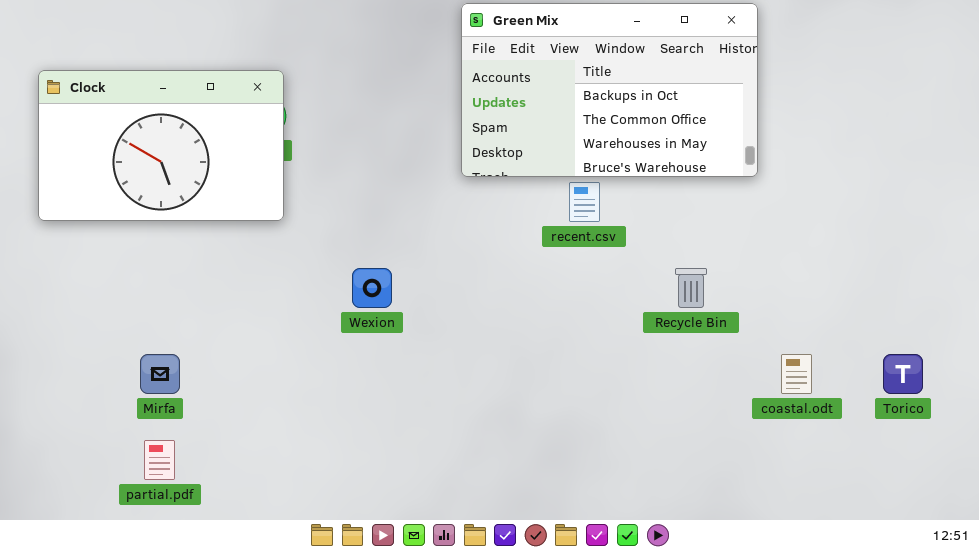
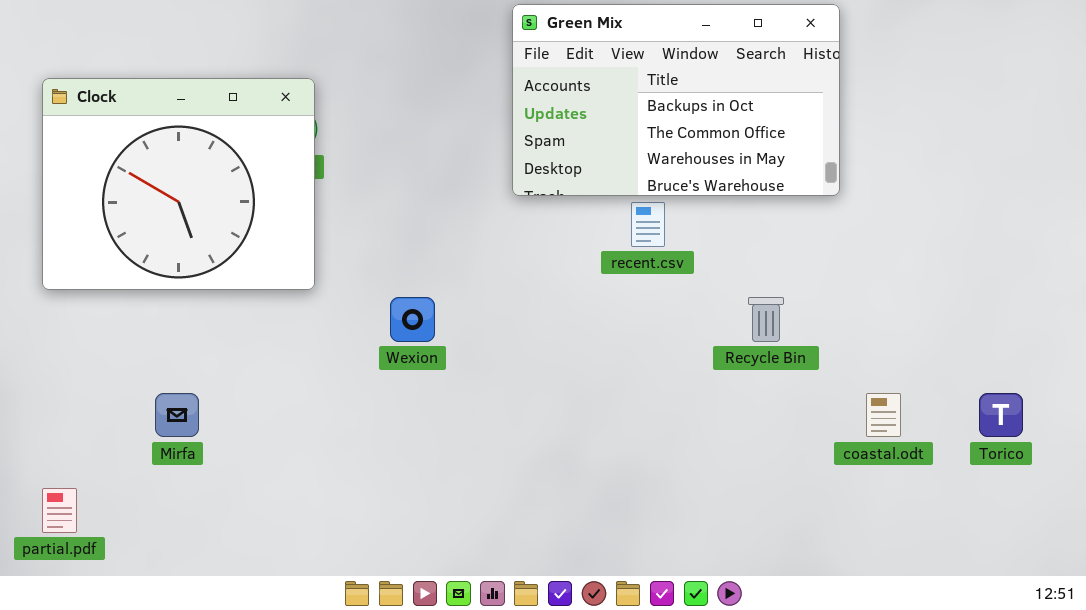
Clock: [38,70,284,221] -> [42,78,315,290], resized
partial.pdf: [144,440,175,480] -> [42,488,77,533], moved

